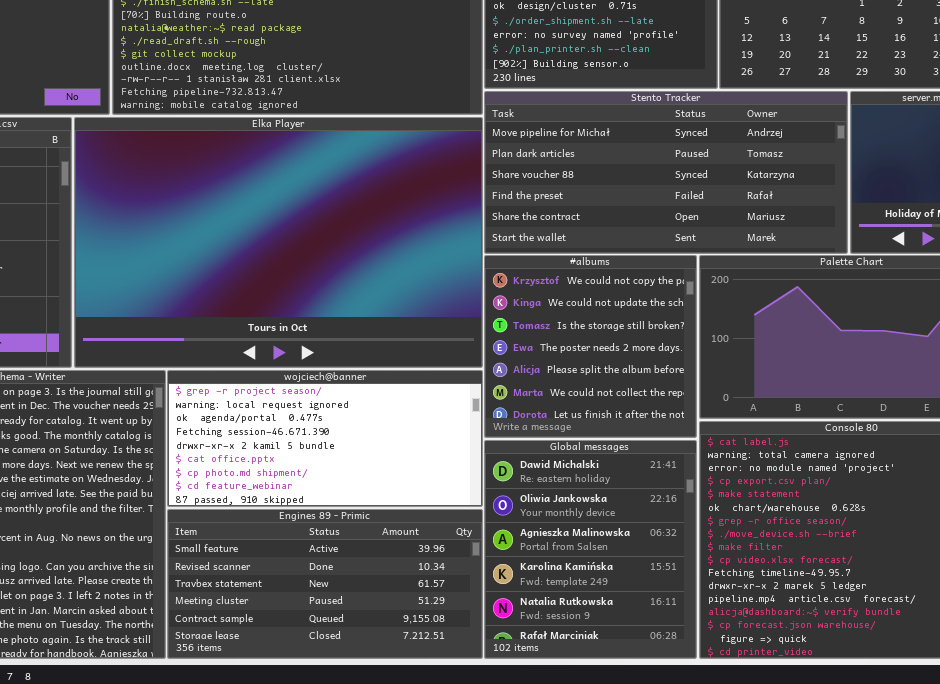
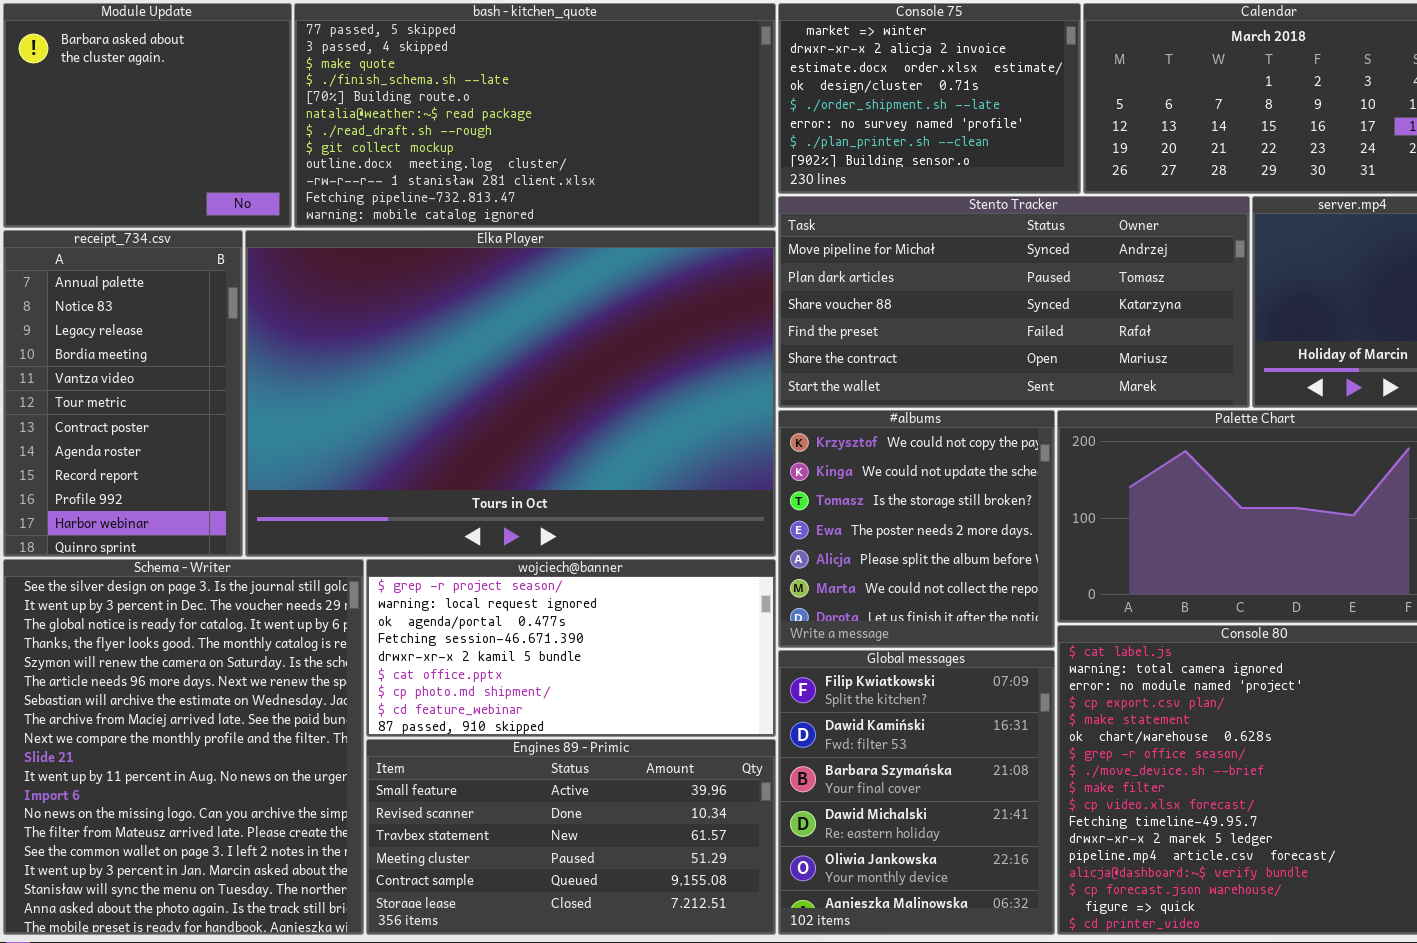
Global messages: [484,440,697,659] -> [778,650,1055,935], scrolled up 3 rows

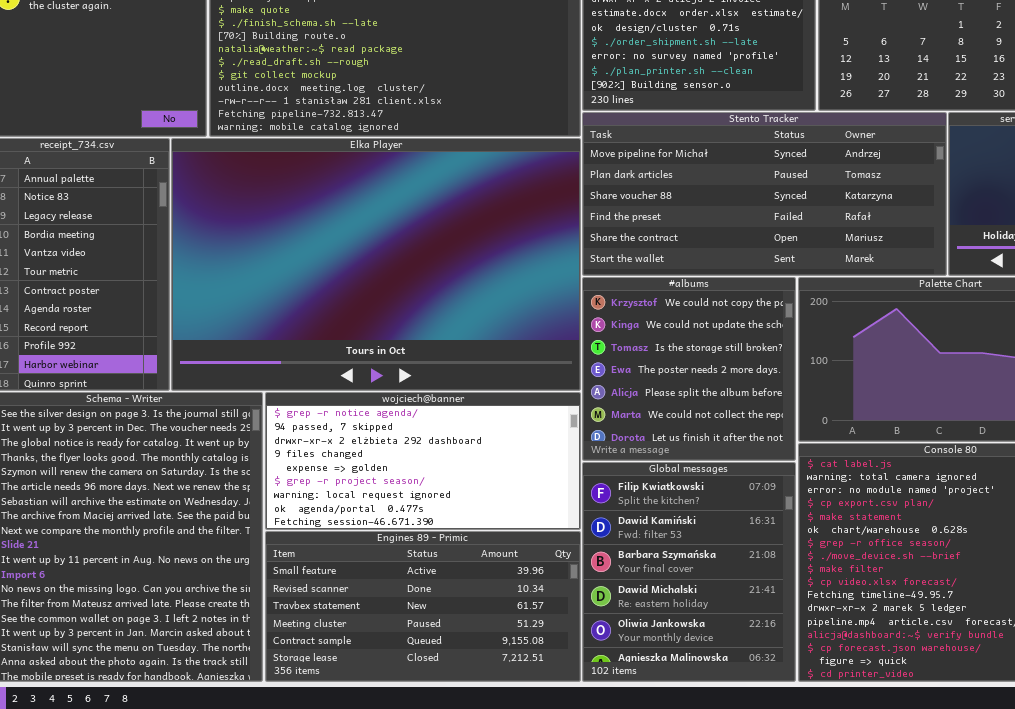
wojciech@banner: [366,559,776,737] -> [265,392,581,530], scrolled up 5 rows

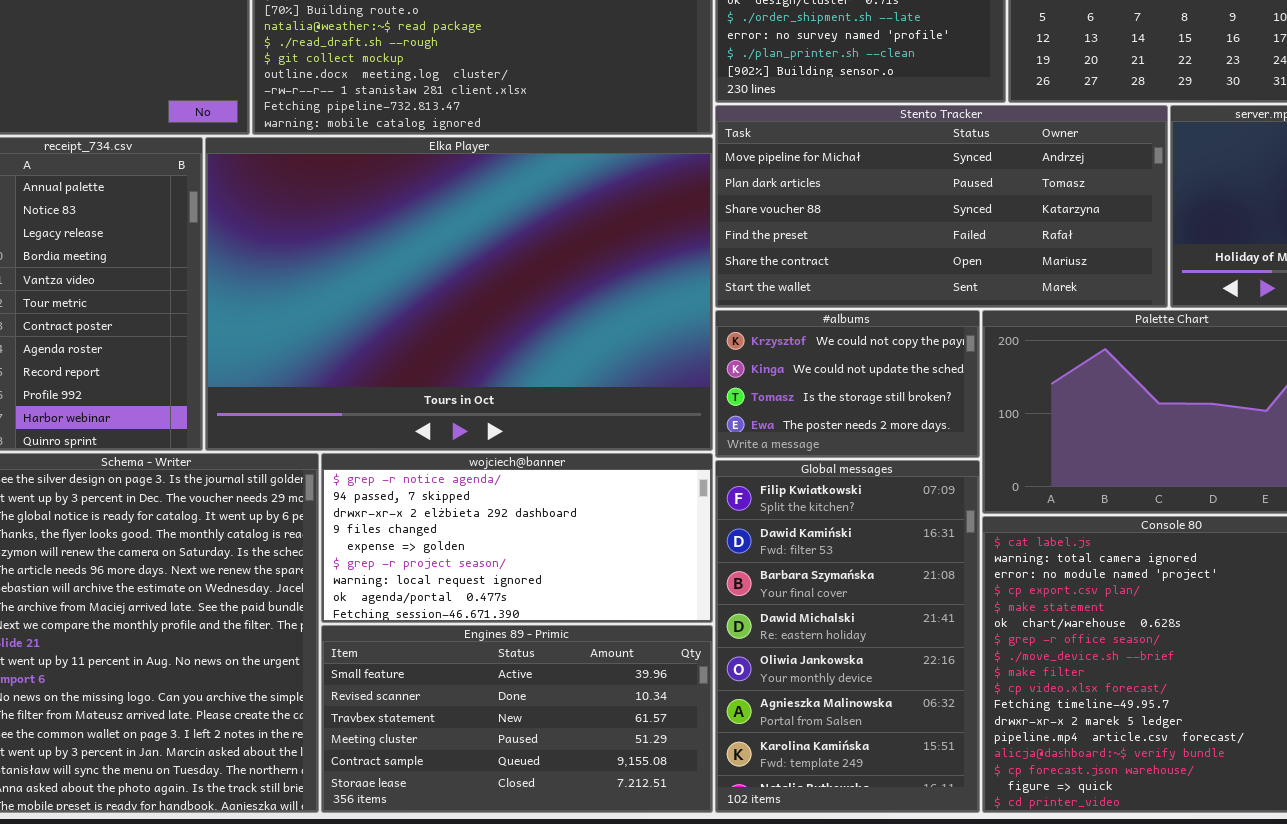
#albums: [582,277,796,461] -> [715,310,980,458], resized
Global messages: [582,462,796,682] -> [715,460,980,813], resized

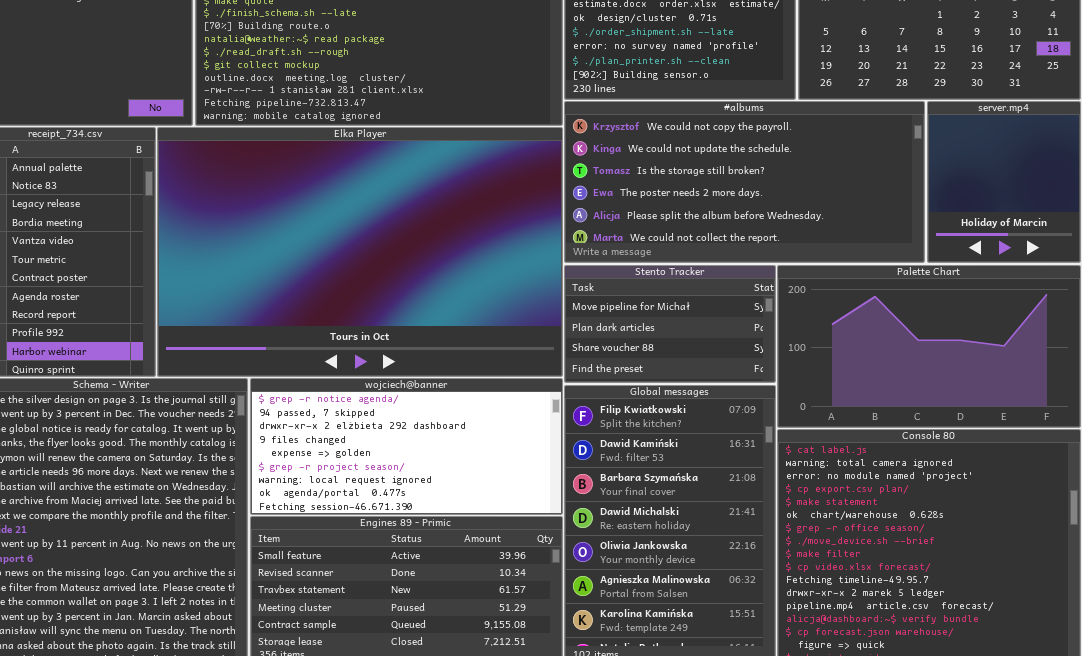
Stento Tracker: [715,105,1168,308] -> [564,265,776,383], moved, resized
#albums: [715,310,980,458] -> [564,101,925,263], moved, resized

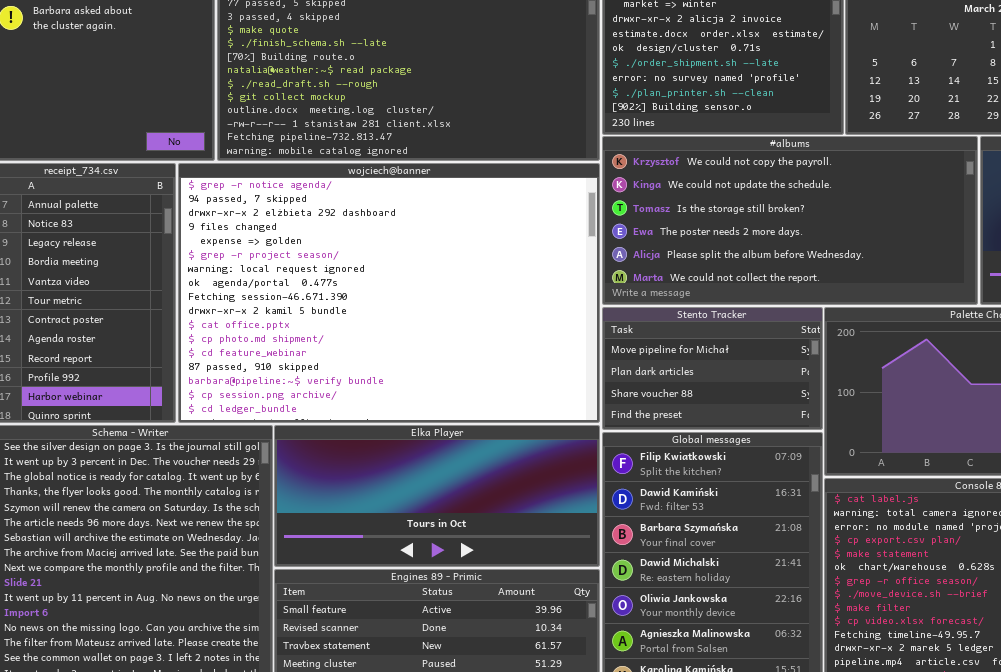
Elka Player: [157,127,563,377] -> [274,425,600,567], moved, resized
wojciech@banner: [250,378,563,515] -> [178,163,600,423], moved, resized

